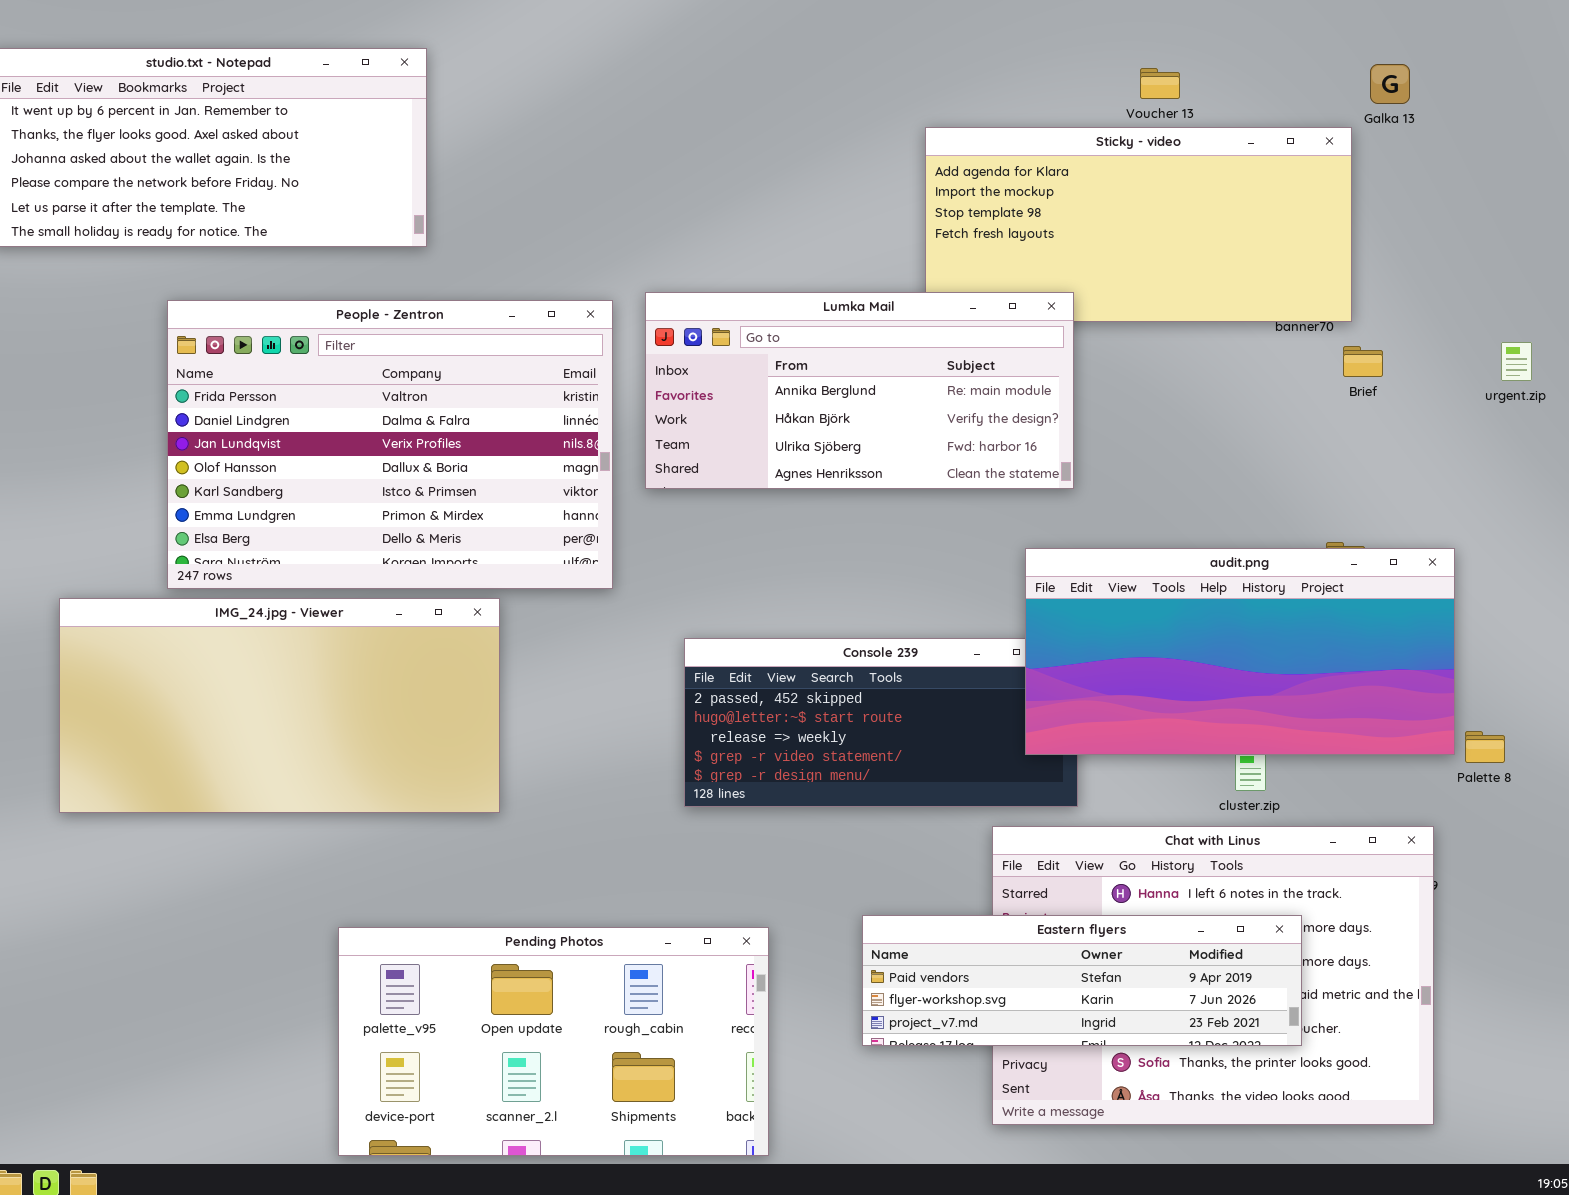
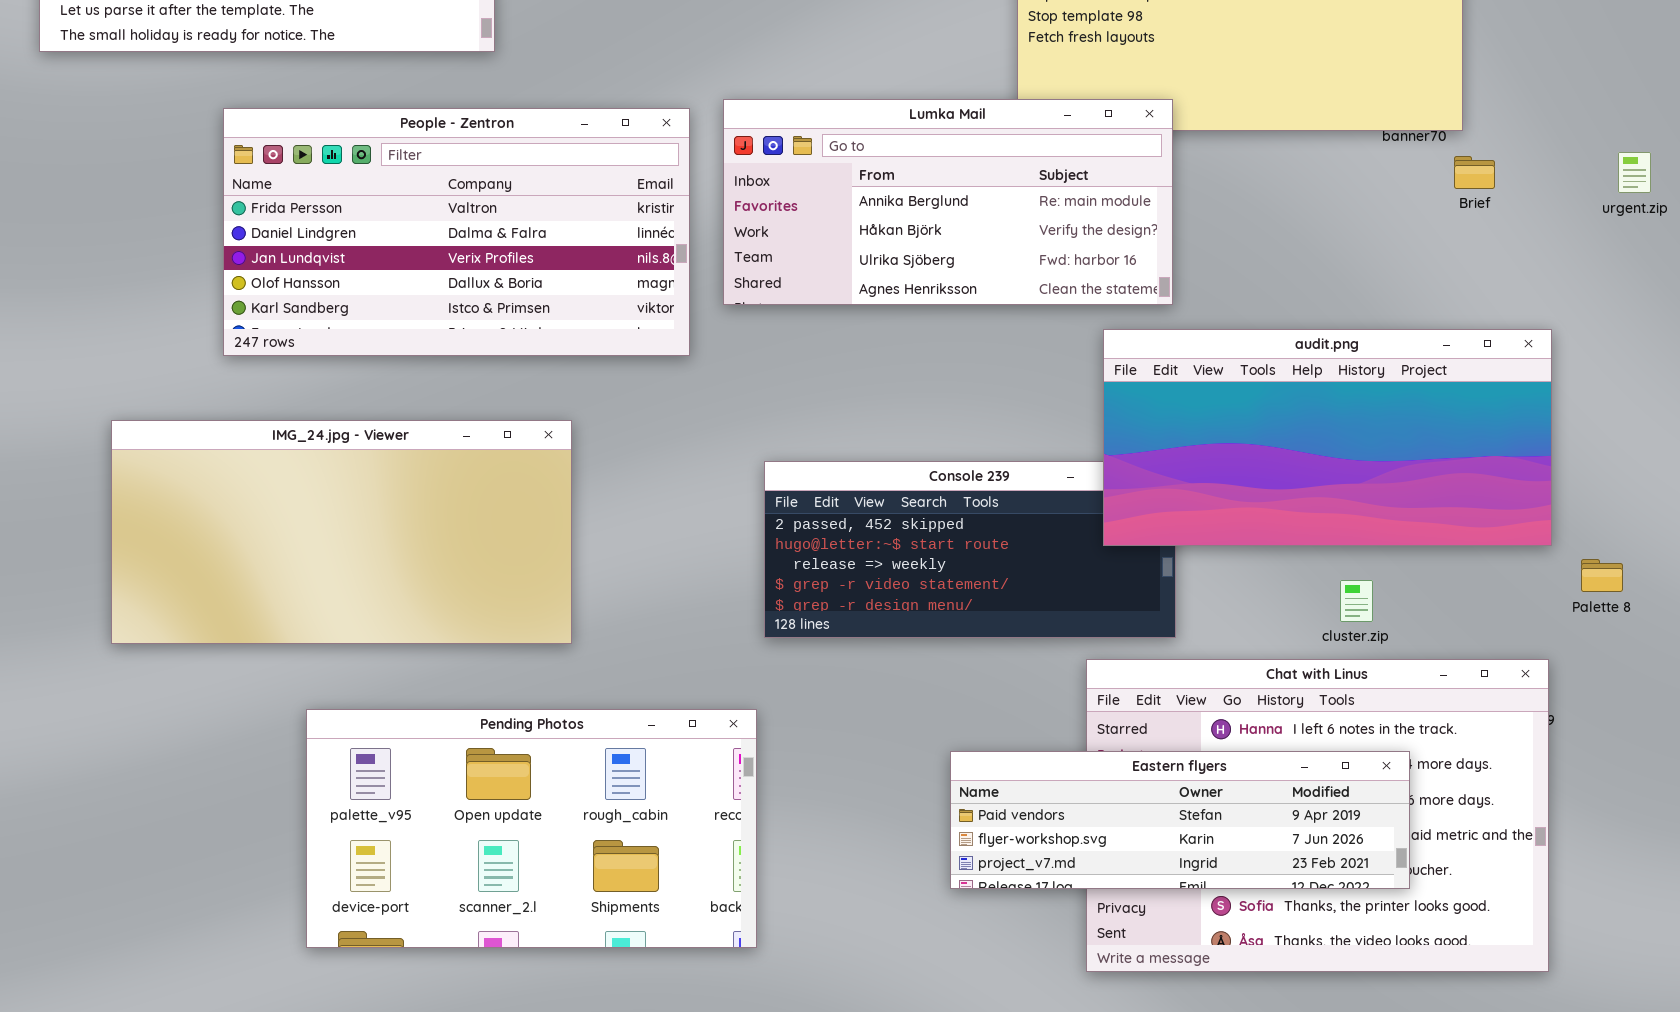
People - Zentron: [167,300,613,589] -> [223,108,690,356], resized
audit.png: [1025,548,1455,755] -> [1103,329,1552,546], moved
Pending Photos: [338,927,769,1156] -> [306,709,757,948], moved

